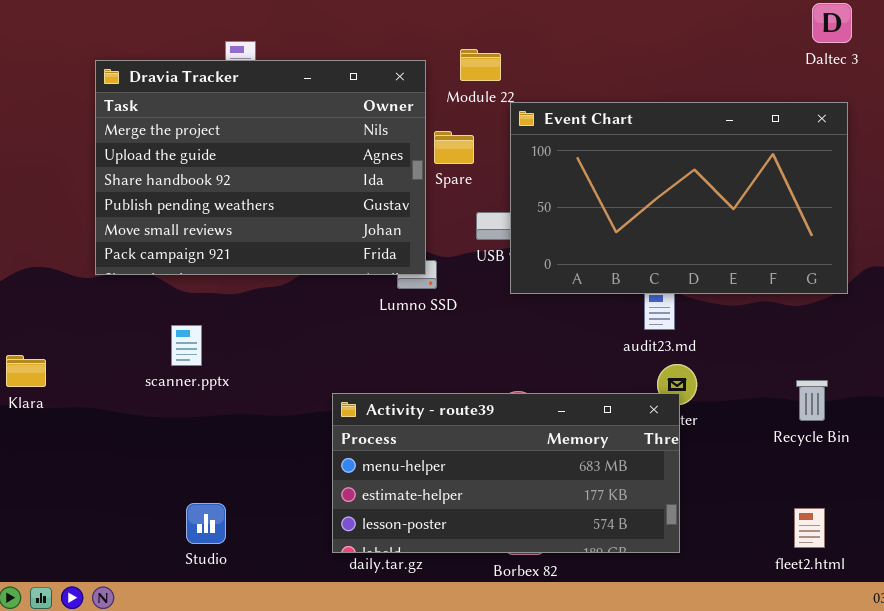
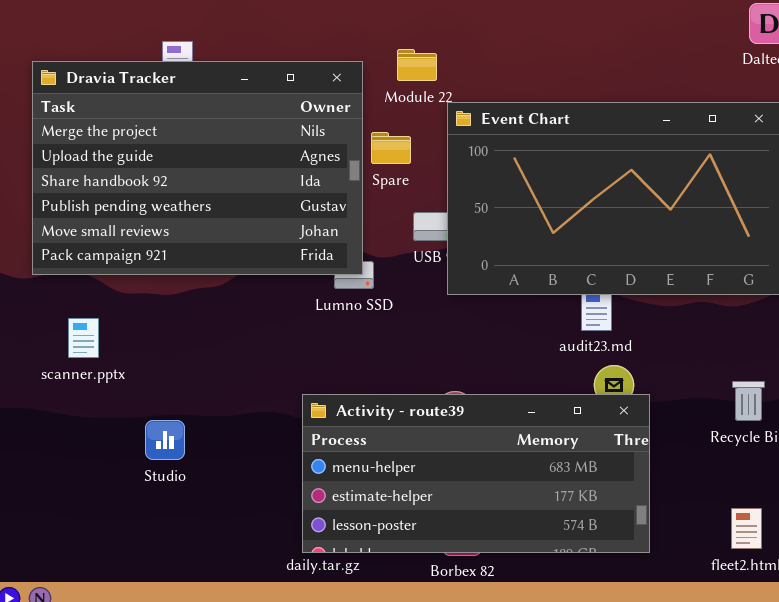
scanner.pptx: [171,325,202,366] -> [68,318,99,358], moved
Activity - route39: [332,393,680,553] -> [302,394,650,553], moved
Studio: [186,503,226,544] -> [145,420,185,460], moved

